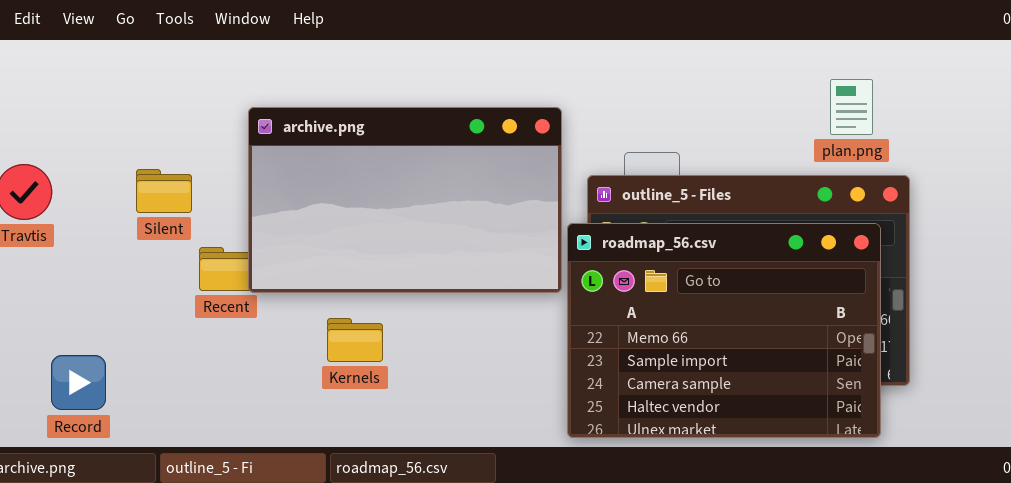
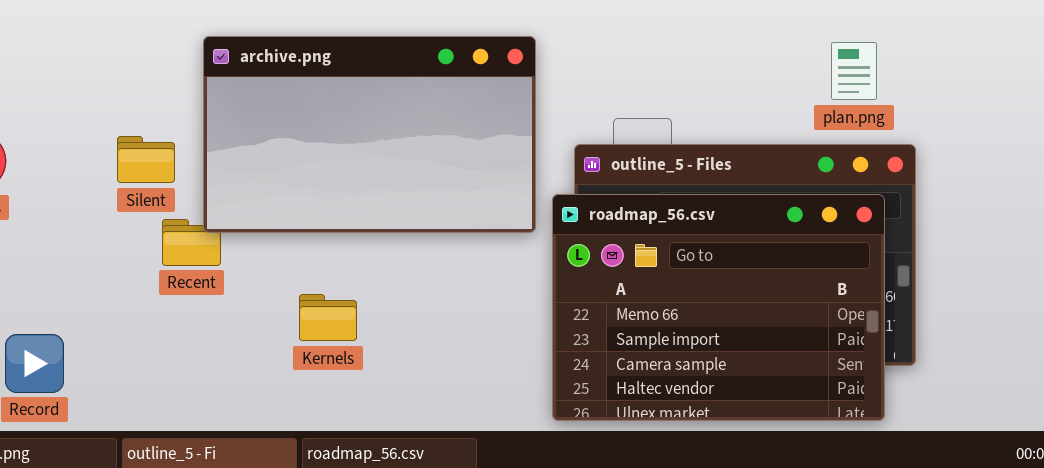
archive.png: [248,107,562,293] -> [203,36,536,233], moved
Silent: [136,169,192,213] -> [117,136,175,183], moved

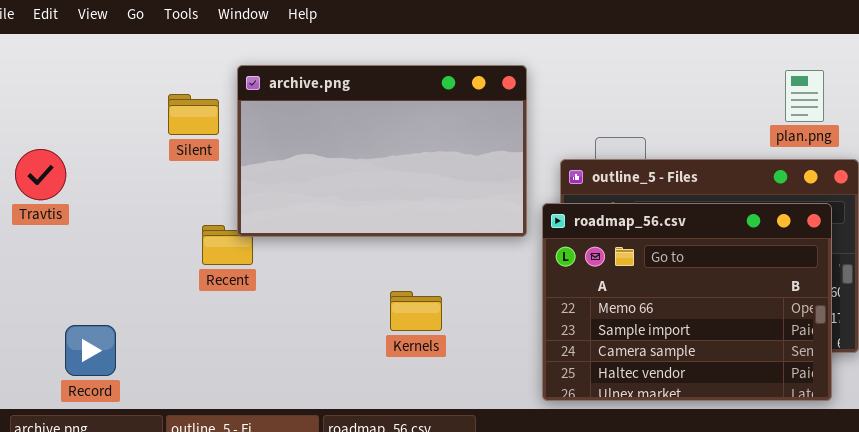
Silent: [117,136,175,183] -> [168,94,219,135], moved
Kernels: [299,294,357,341] -> [390,291,442,331], moved

